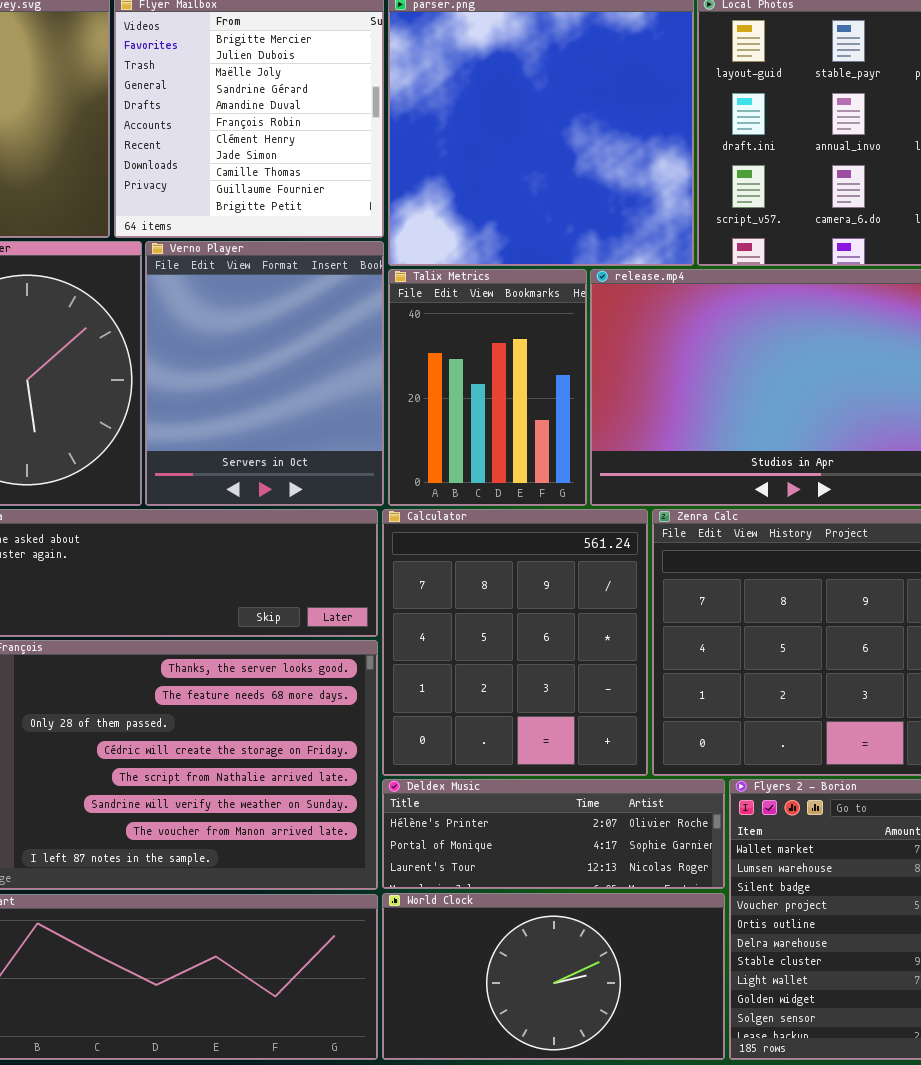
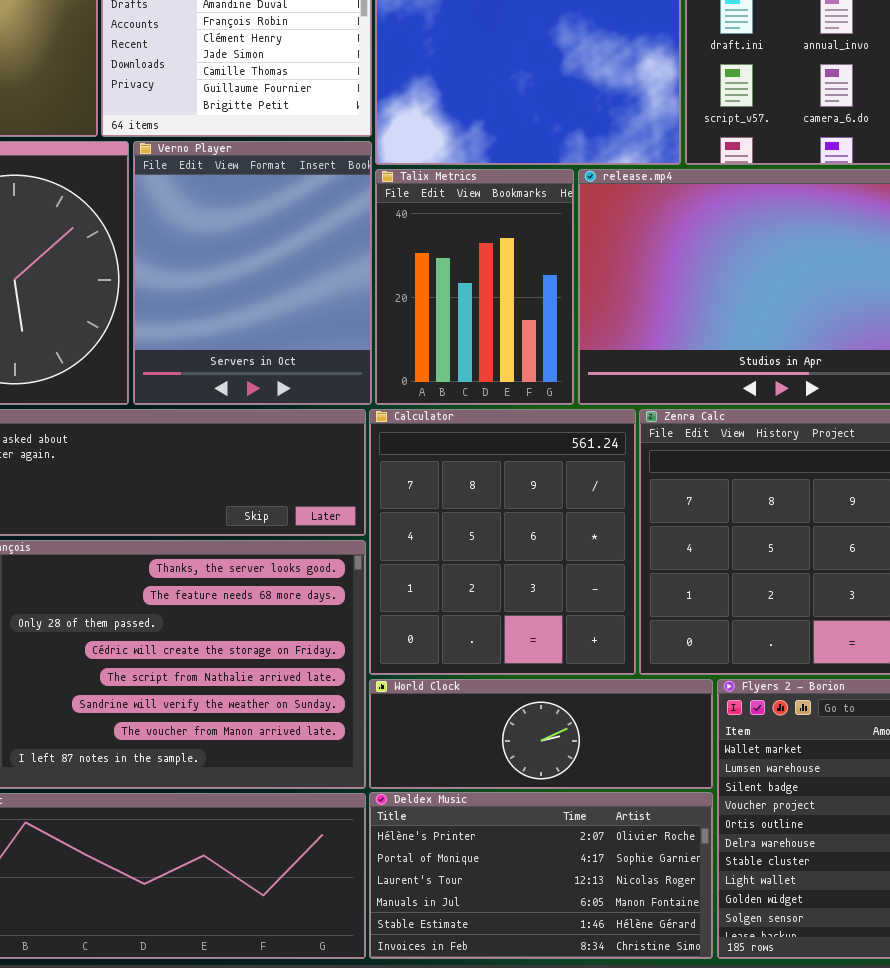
Deldex Music: [382,779,725,889] -> [369,792,713,959], moved, resized
World Clock: [382,893,725,1060] -> [369,679,713,789], moved, resized

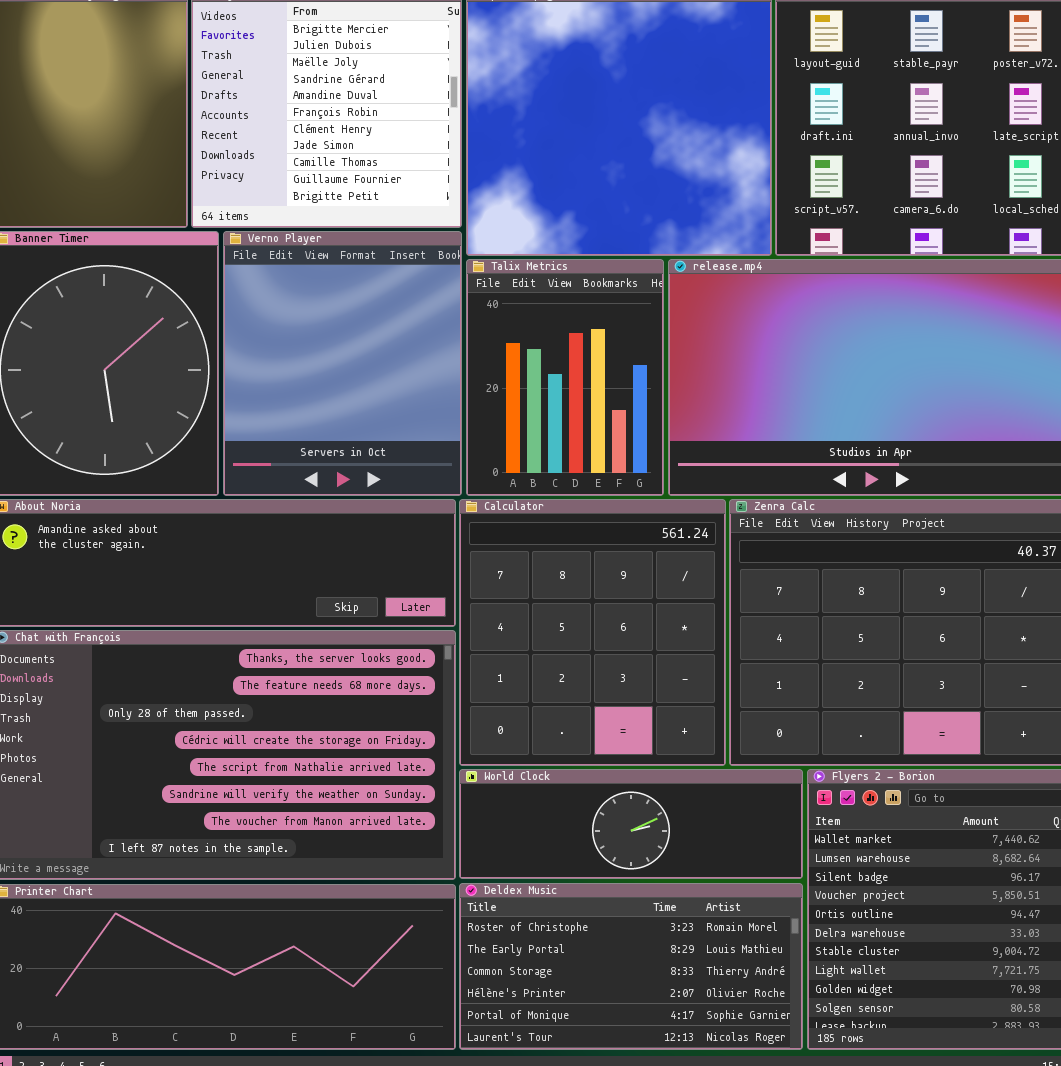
Deldex Music: [369,792,713,959] -> [459,883,803,1050], scrolled up 3 rows

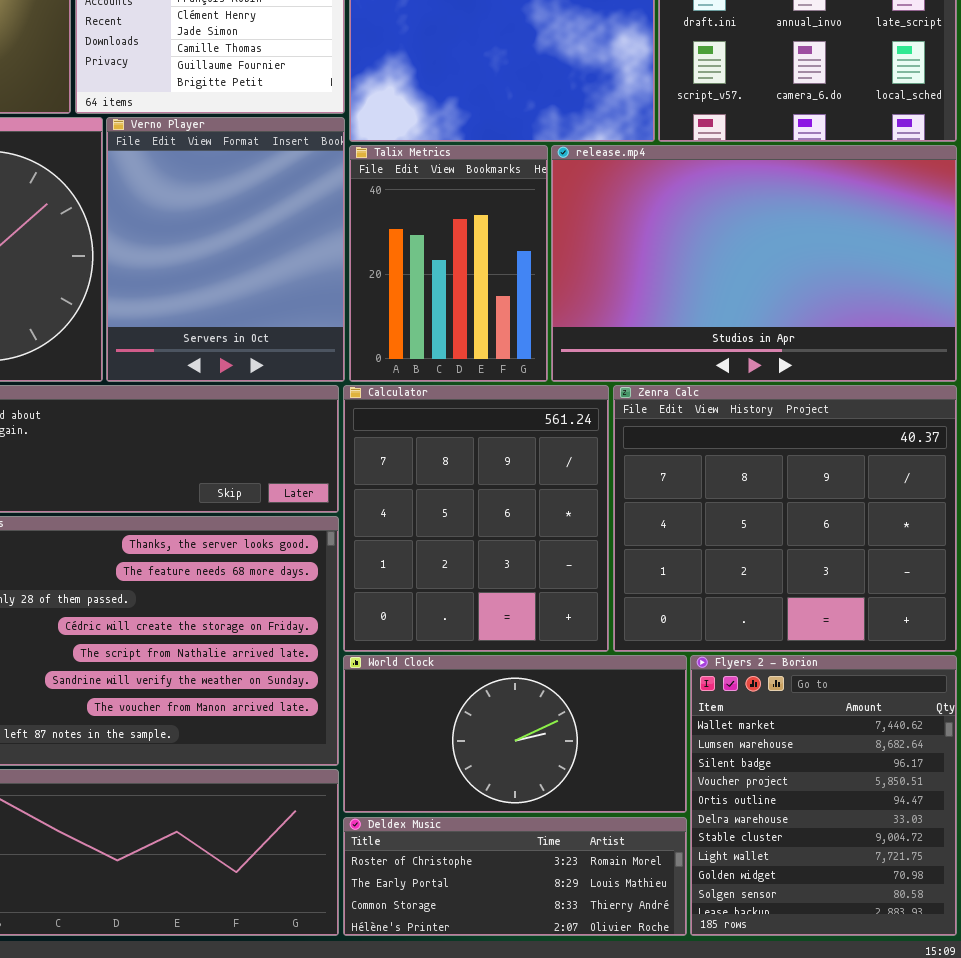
World Clock: [459,769,803,879] -> [343,655,687,813], resized
Deldex Music: [459,883,803,1050] -> [343,817,687,936], resized

